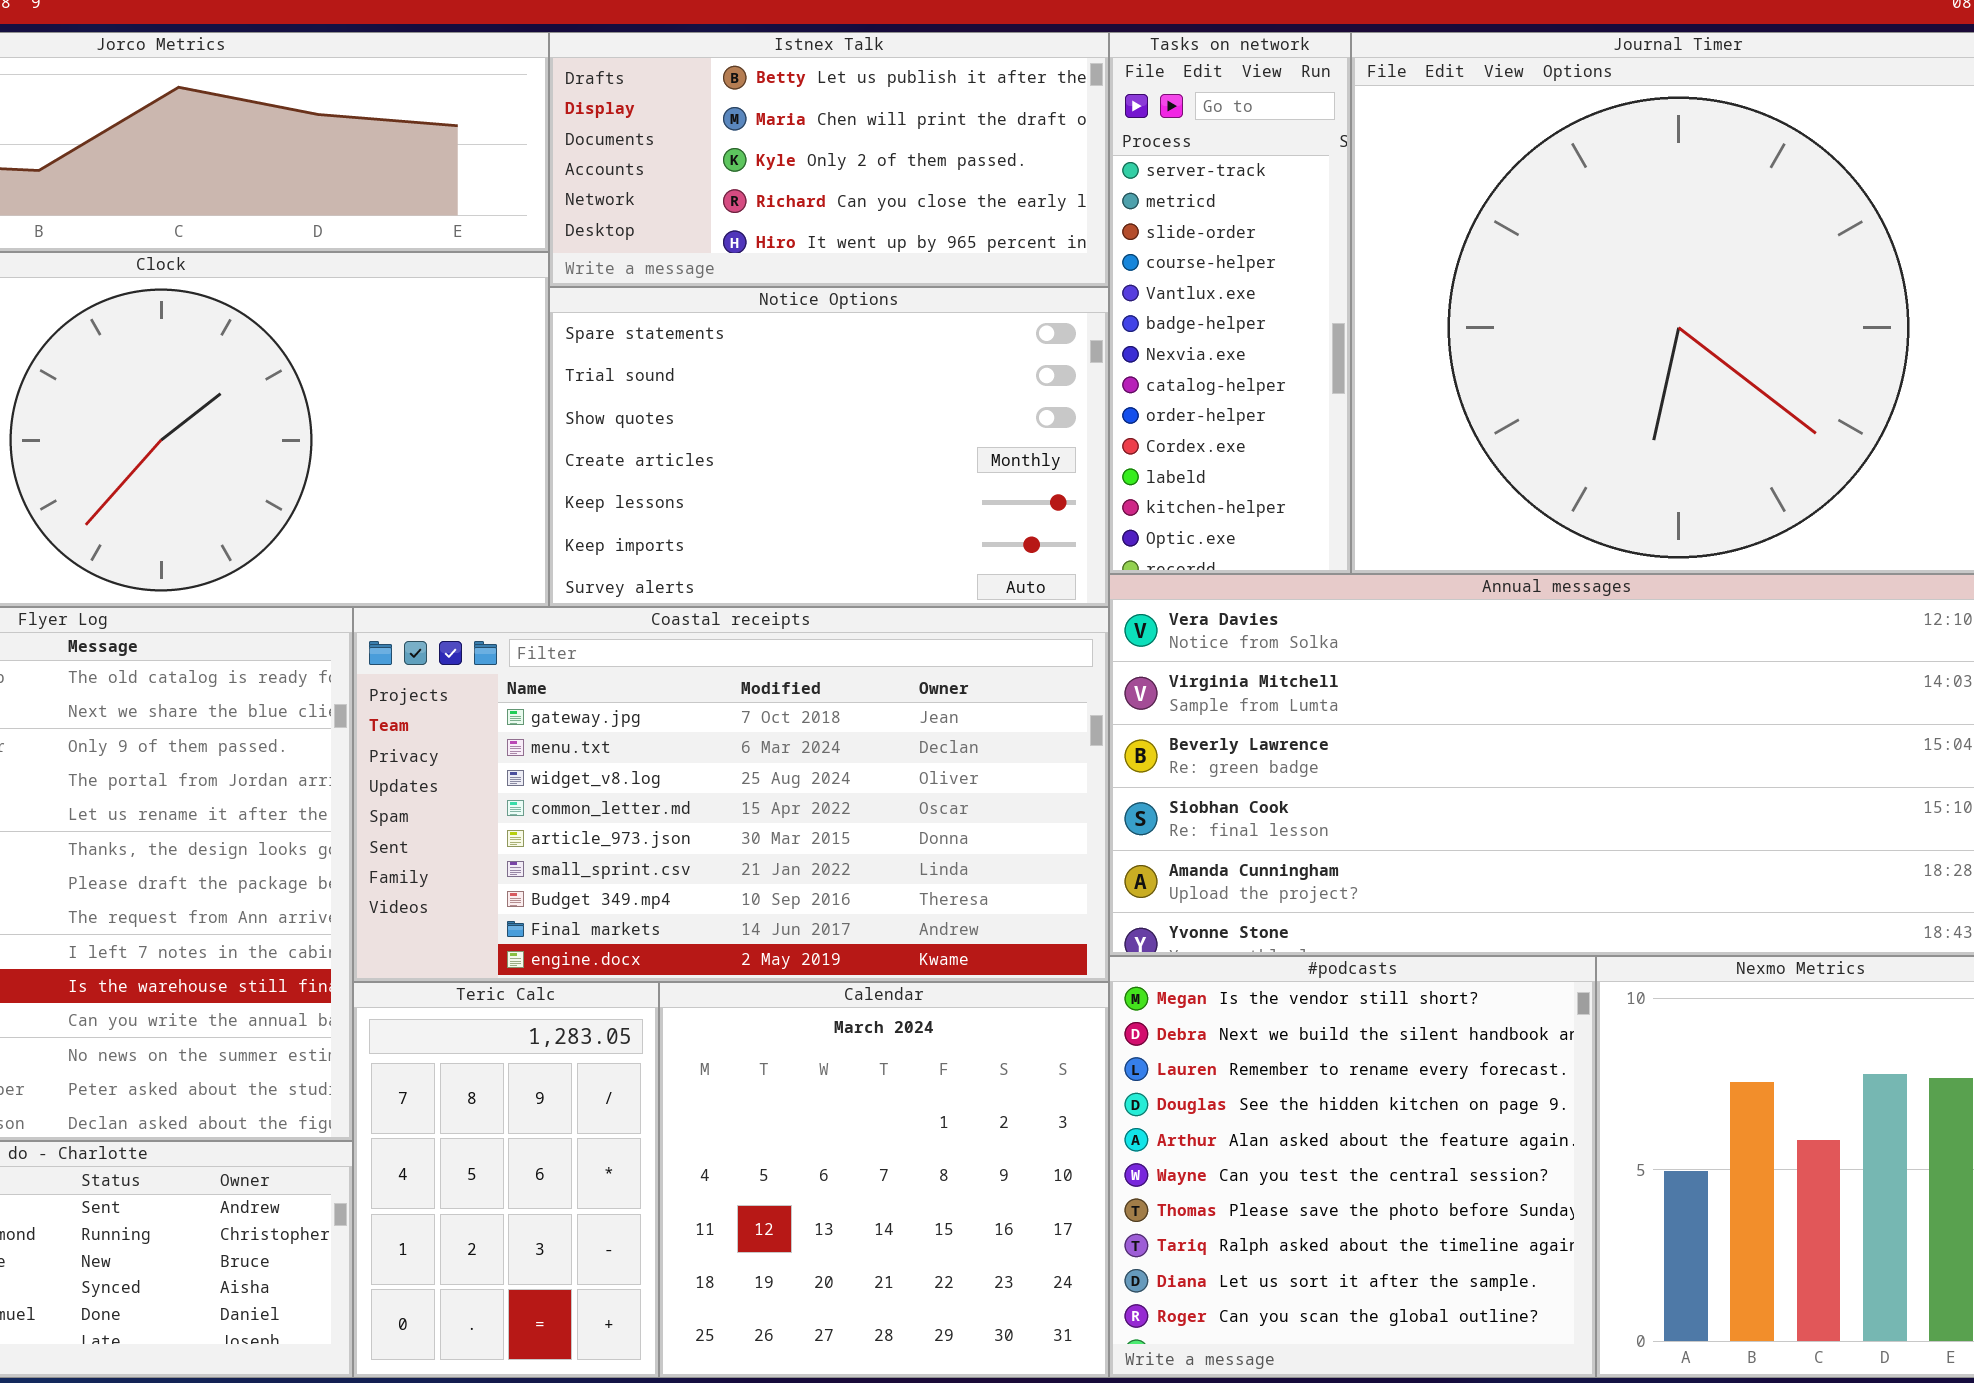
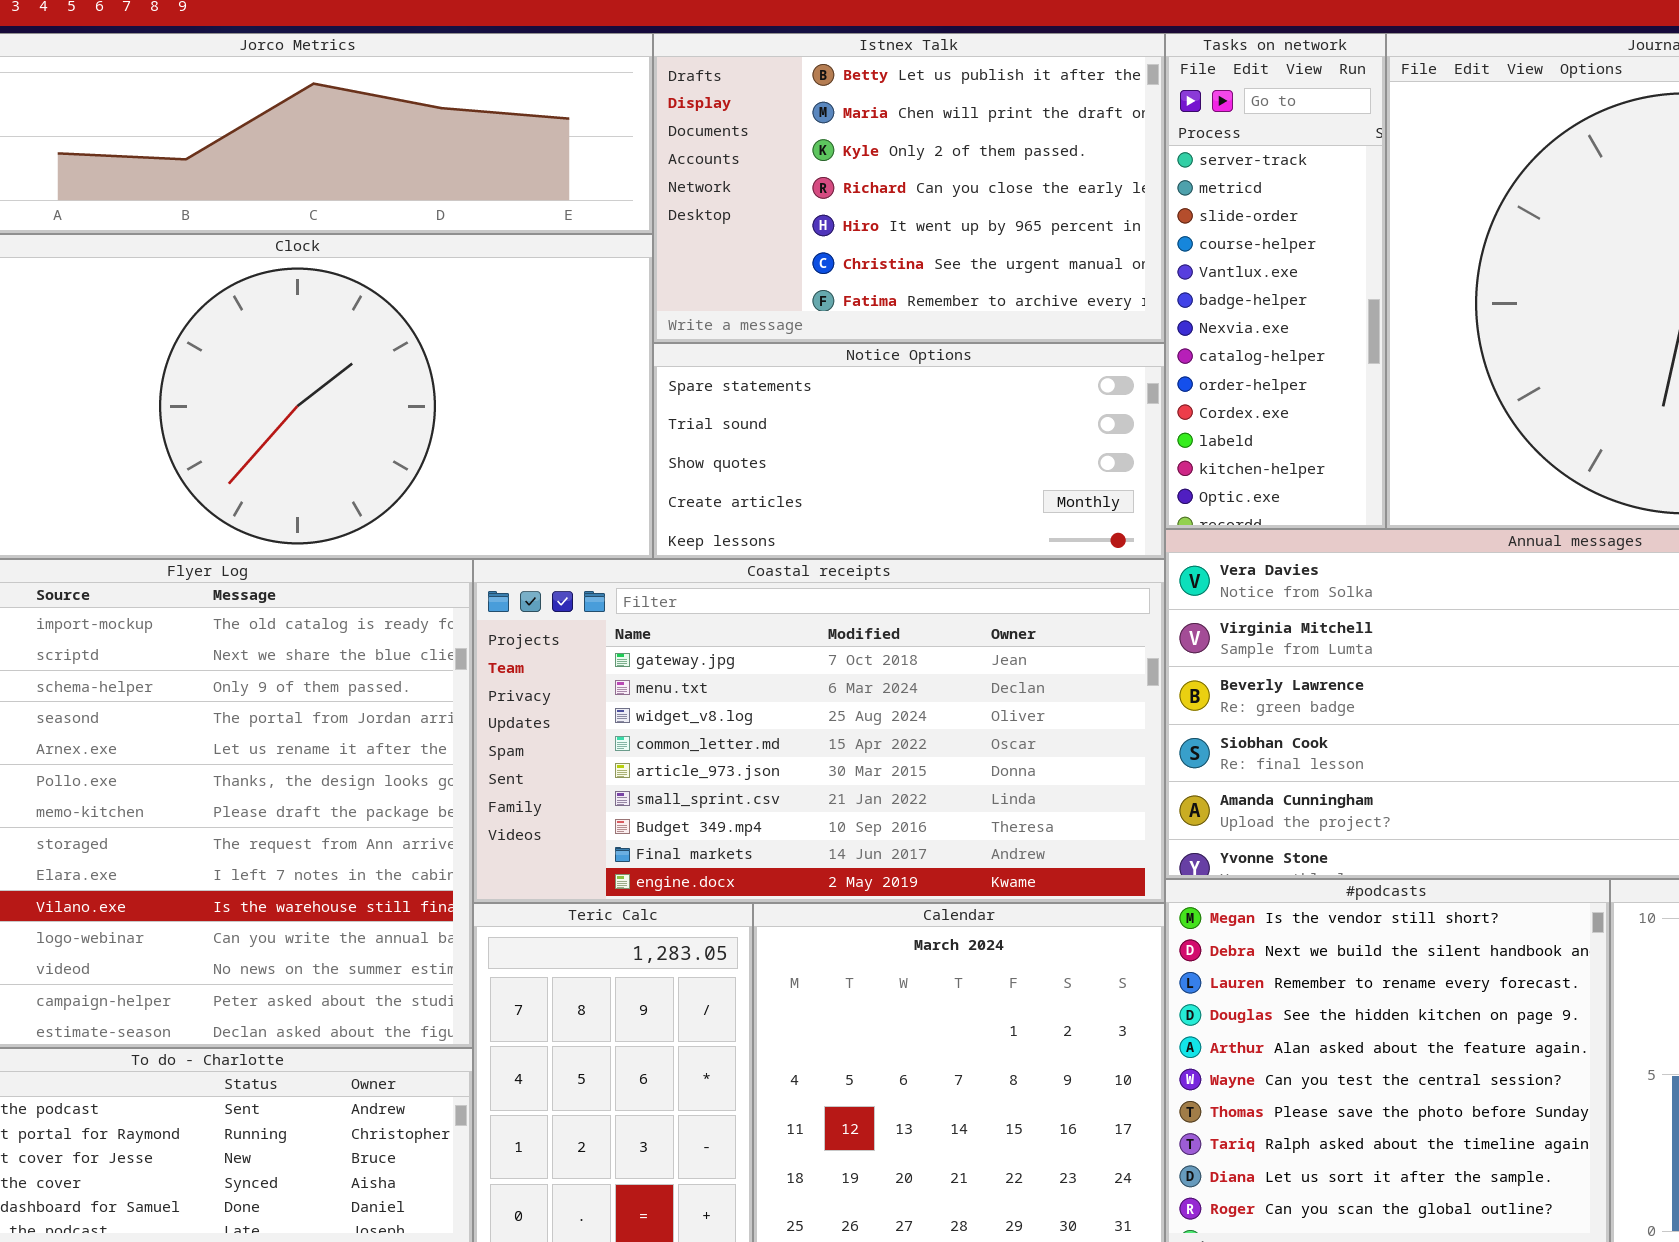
Istnex Talk: [549,32,1109,287] -> [653,33,1165,343], resized
Notice Options: [549,287,1109,607] -> [653,343,1165,559], resized

